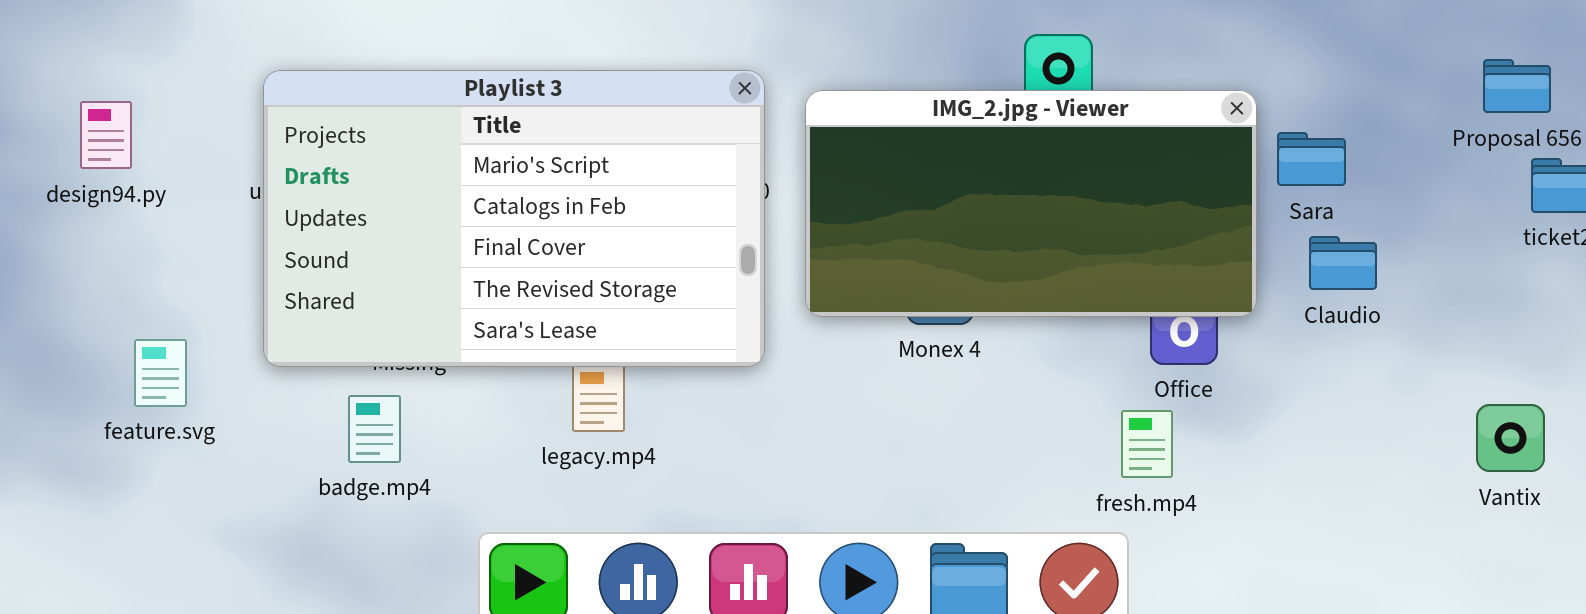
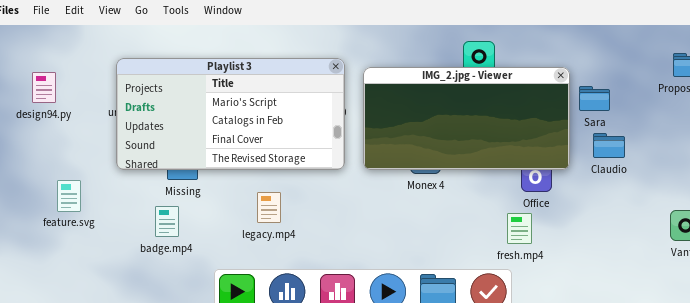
Playlist 3: [263,70,765,367] -> [116,58,345,170], resized

